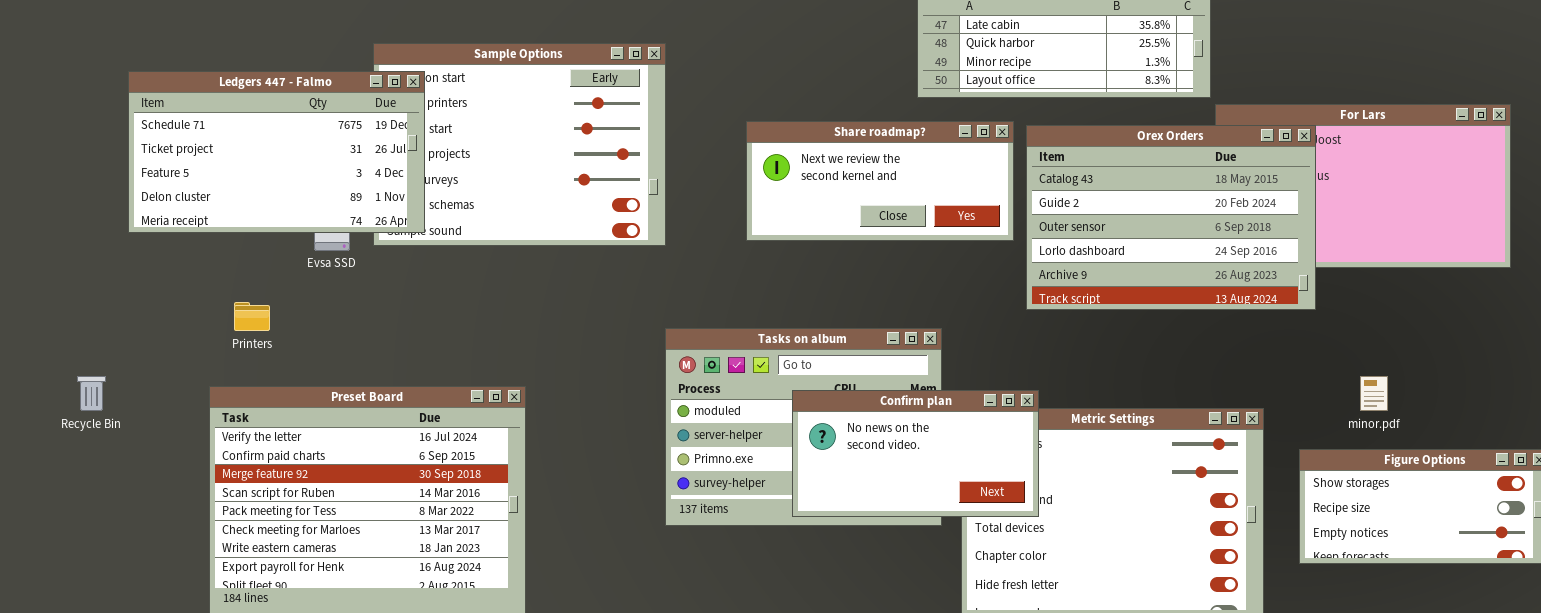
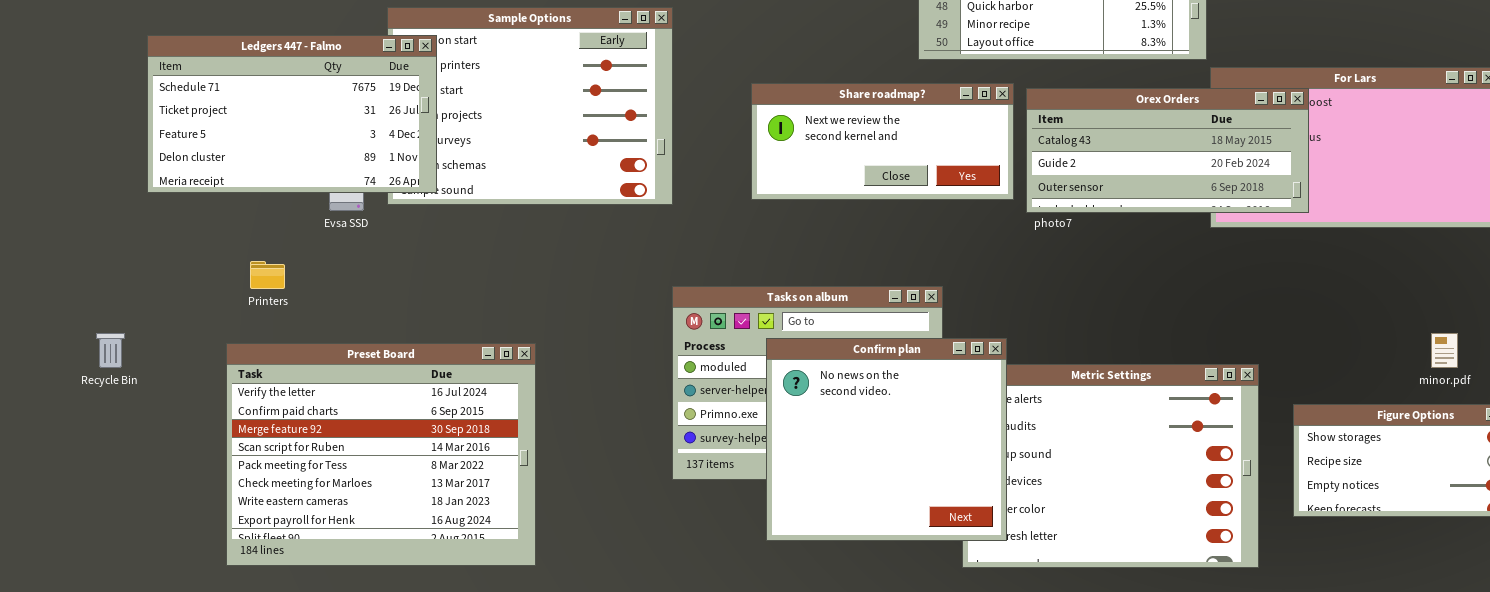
Orex Orders: [1026,125,1316,310] -> [1026,88,1309,213], resized
minor.pdf: [1360,376,1388,411] -> [1431,333,1458,368], moved
Confirm plan: [792,390,1039,517] -> [766,338,1007,541], moved, resized

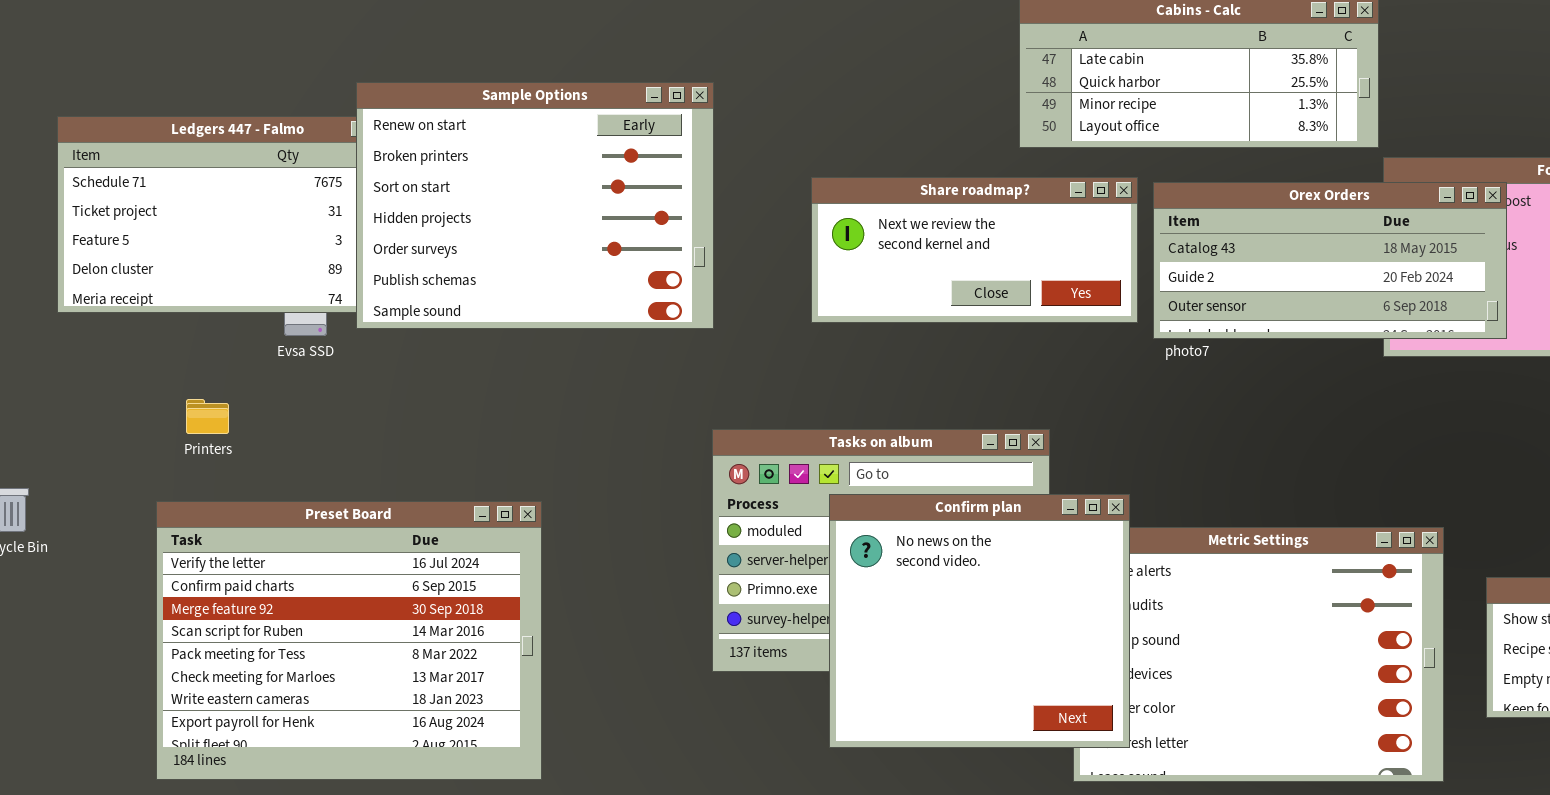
Sample Options: [387,7,673,205] -> [356,82,714,329], raised

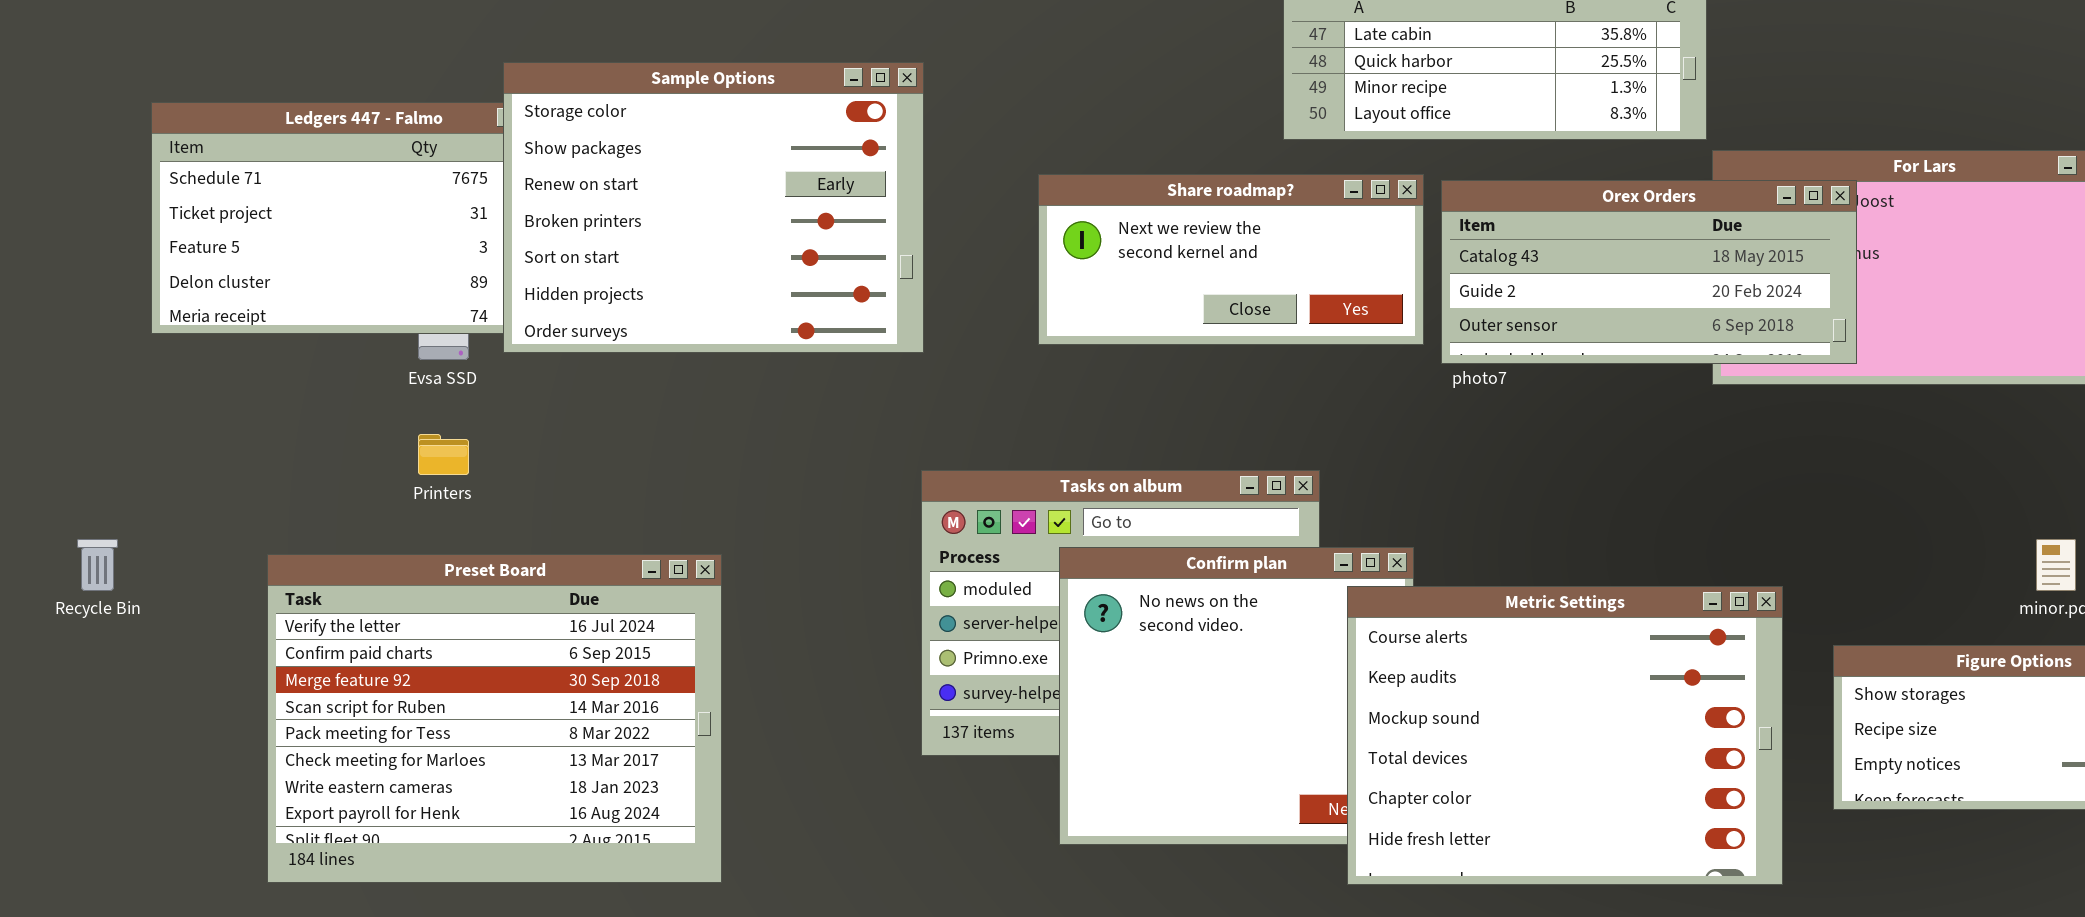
Sample Options: [356,82,714,329] -> [503,62,924,353], scrolled up 2 rows
Printers: [186,399,229,434] -> [418,434,469,475], moved
Metric Settings: [1073,527,1444,782] -> [1347,586,1783,885], raised

